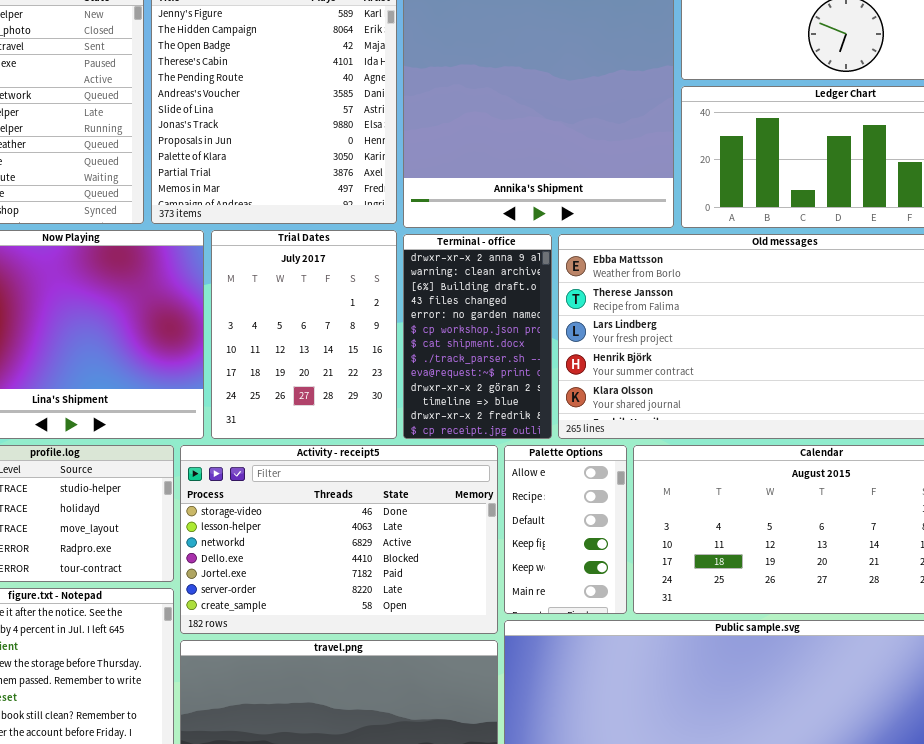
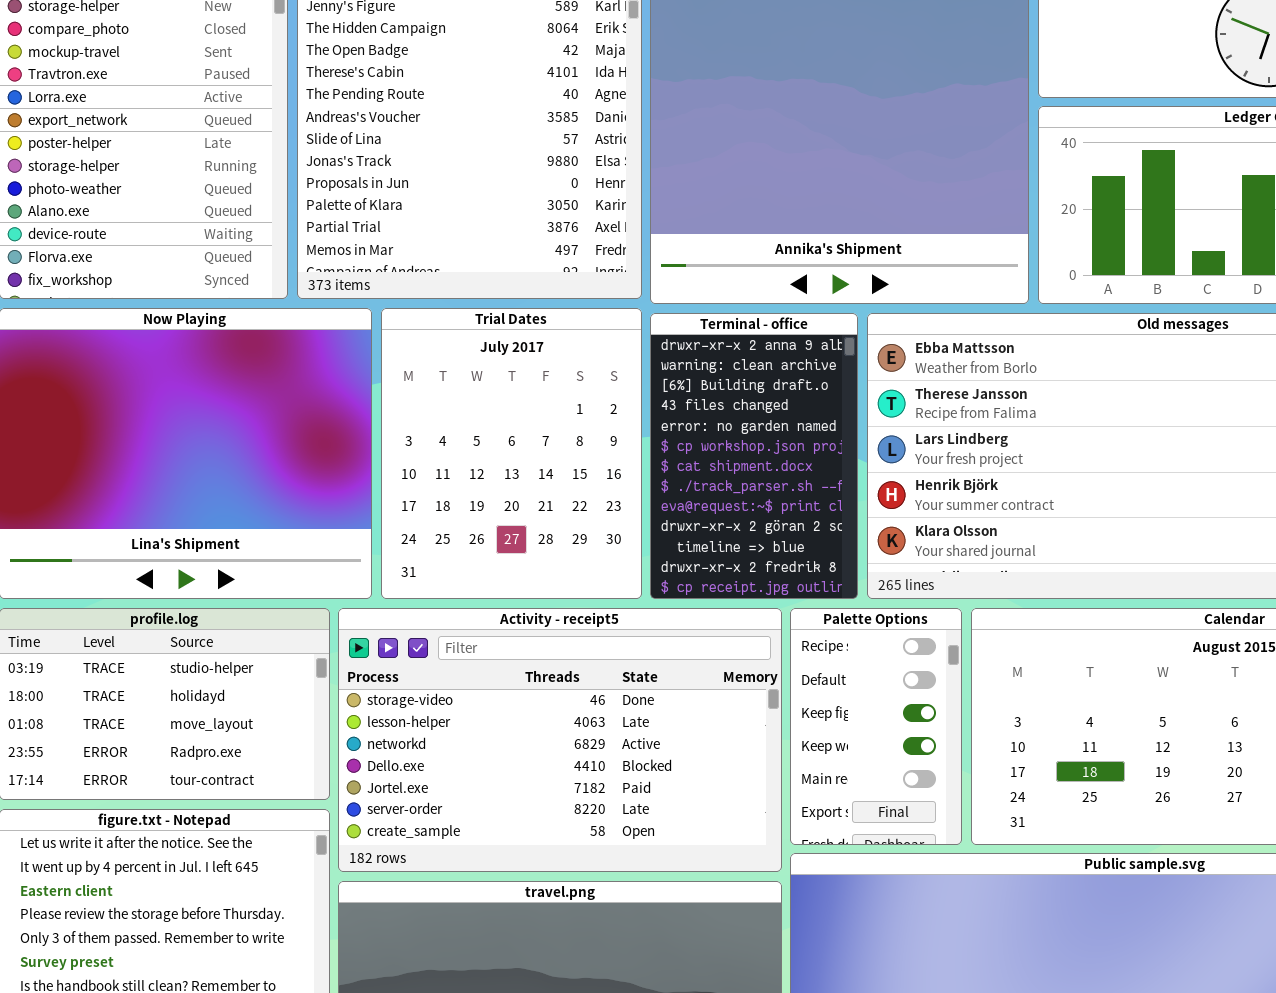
Palette Options: [504,445,627,614] -> [790,608,962,845], scrolled down 1 row

